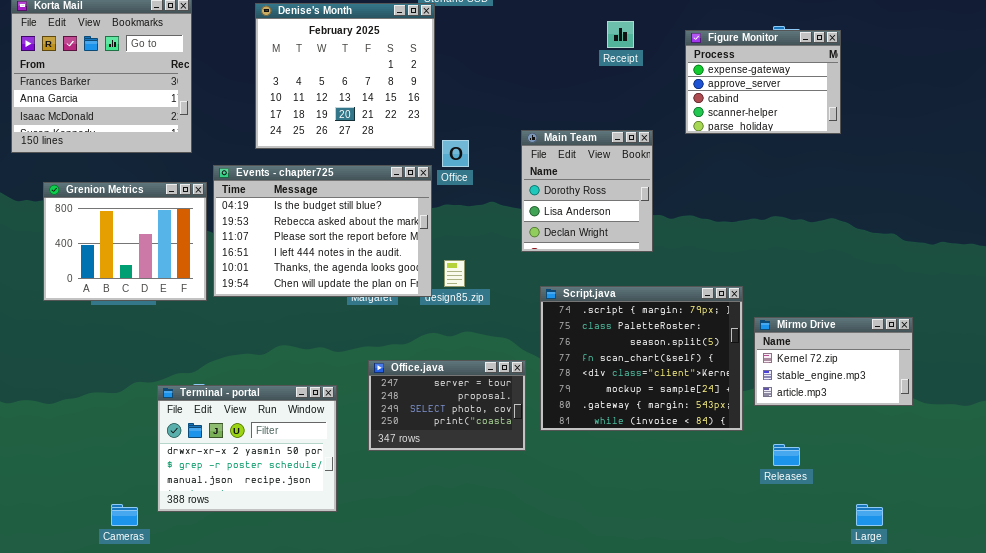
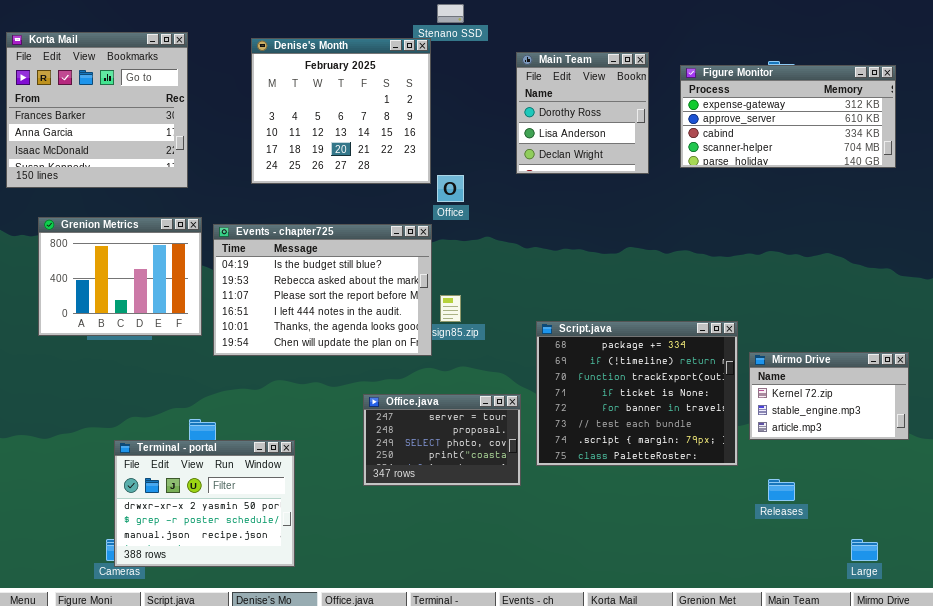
Figure Monitor: [685,30,841,134] -> [680,65,896,168], resized
Main Team: [521,130,653,252] -> [516,52,649,174], moved
Events - chapter725: [213,165,432,297] -> [213,224,432,356], moved
Script.java: [540,286,743,431] -> [536,321,738,466], scrolled up 6 rows
Terminal - portal: [157,385,337,512] -> [114,440,295,567], moved

